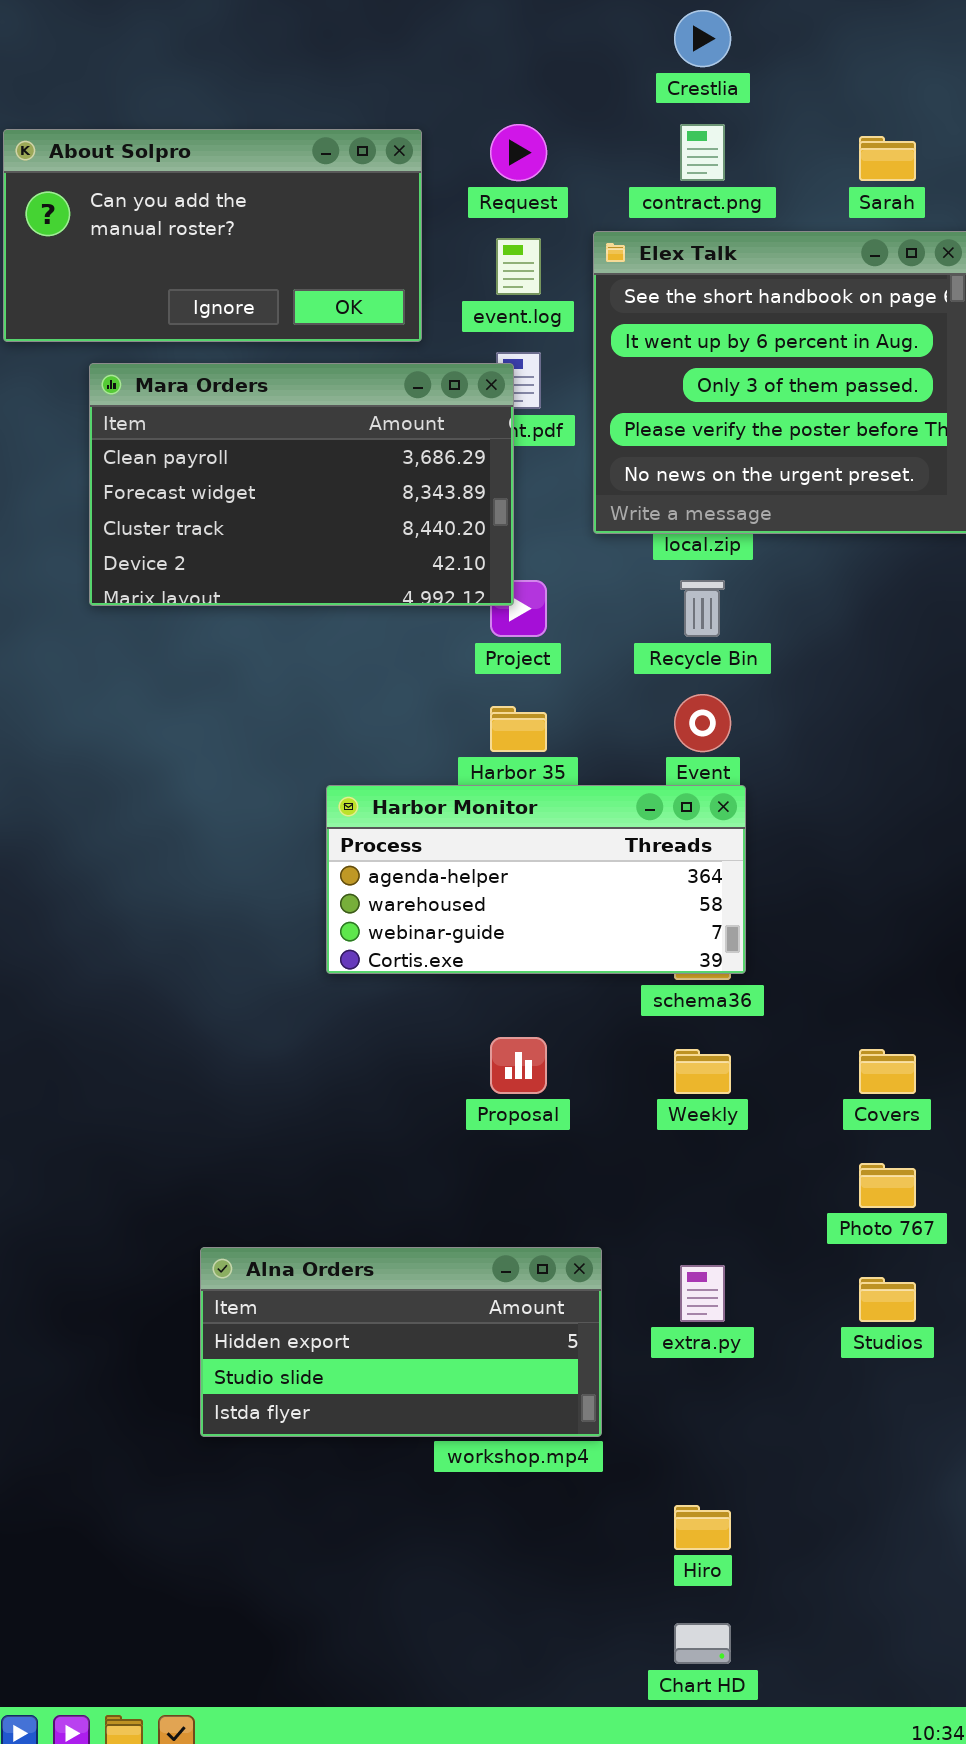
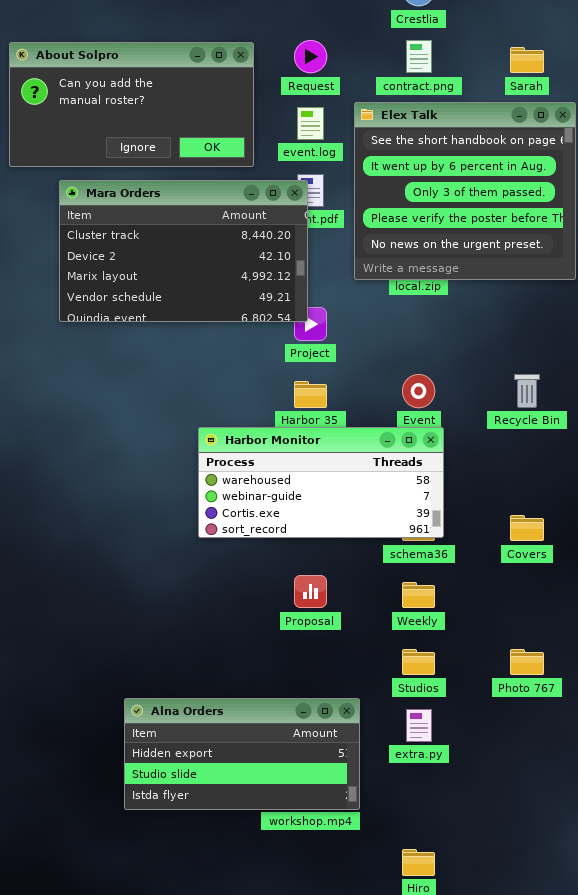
Mara Orders: [89,363,514,606] -> [59,180,308,322], scrolled down 2 rows
Recycle Bin: [680,580,725,637] -> [514,374,540,408], moved
Harbor Monitor: [326,785,746,974] -> [198,427,444,538], scrolled down 1 row
Covers: [859,1049,916,1094] -> [510,515,544,541], moved
Studios: [859,1277,916,1322] -> [402,649,435,675], moved

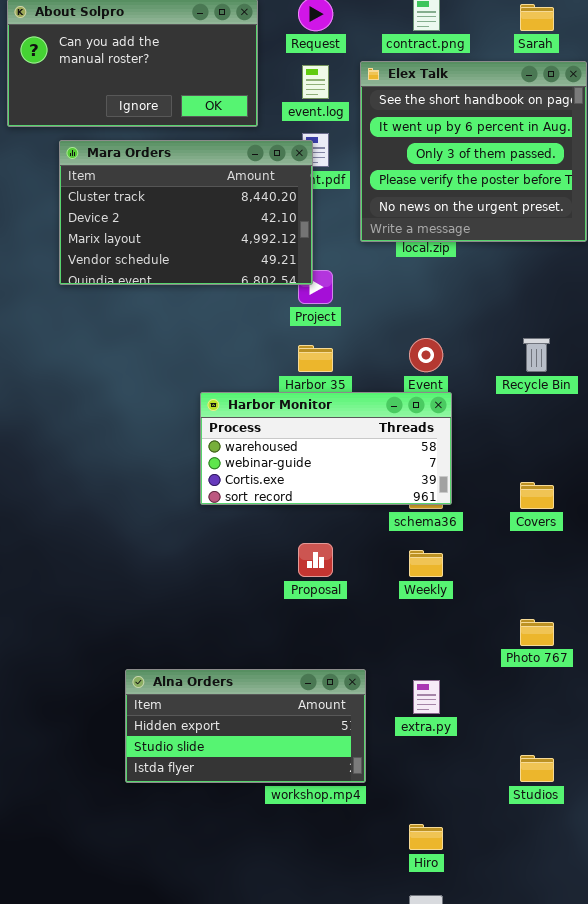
Studios: [402,649,435,675] -> [520,755,554,782], moved

